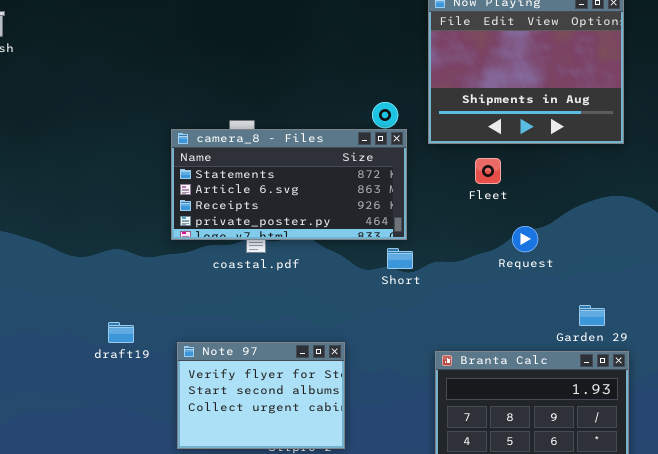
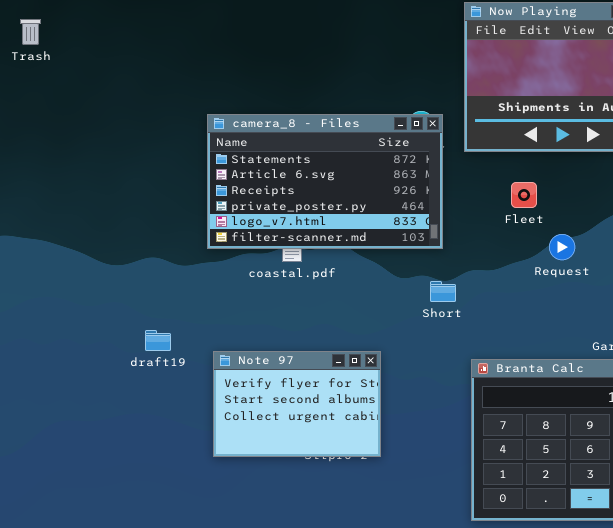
camera_8 - Files: [171,129,407,240] -> [207,114,443,249], resized
Fleet: [475,158,501,184] -> [511,182,537,208], moved
Short: [387,248,413,269] -> [430,281,456,302], moved

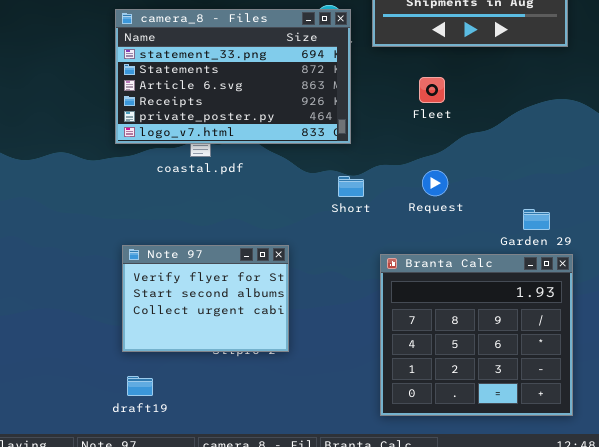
camera_8 - Files: [207,114,443,249] -> [115,9,351,144], scrolled up 1 row
Request: [549,234,575,260] -> [422,170,448,196], moved
draft19: [145,330,171,351] -> [127,376,153,396], moved

